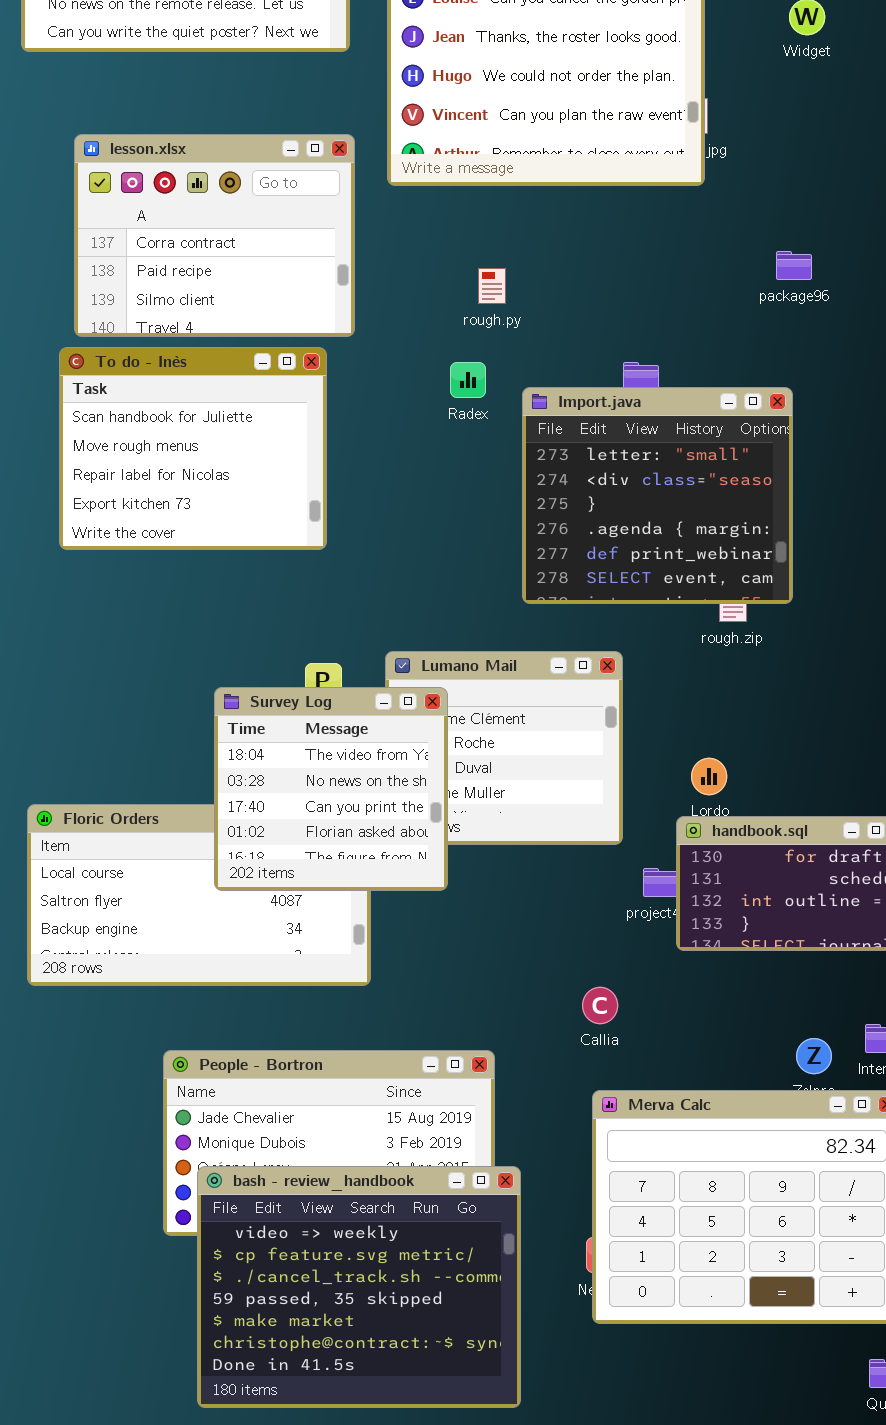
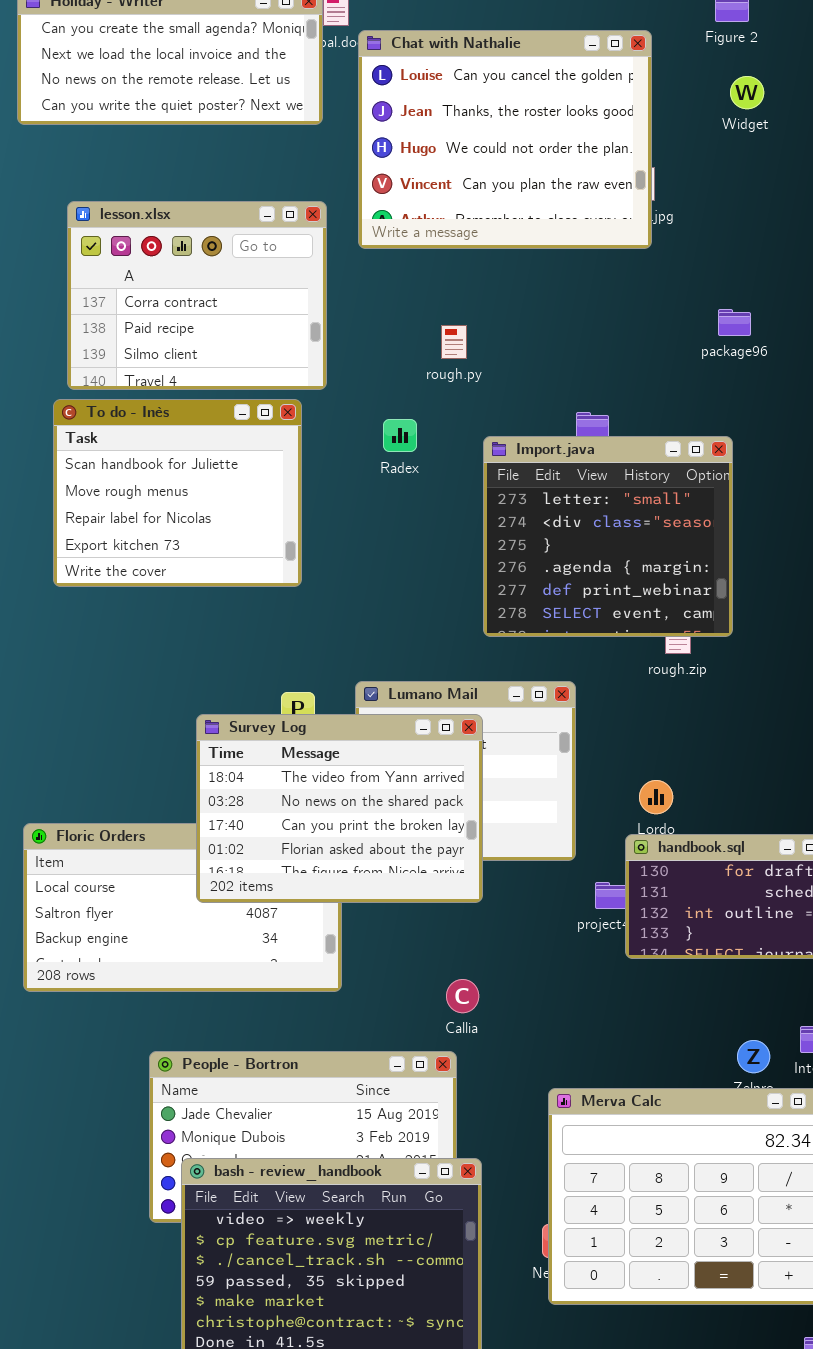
Radex: [450,362,486,398] -> [383,419,417,452], moved
Survey Log: [214,687,448,891] -> [196,714,483,903], resized
Callia: [582,987,618,1024] -> [446,979,479,1013], moved

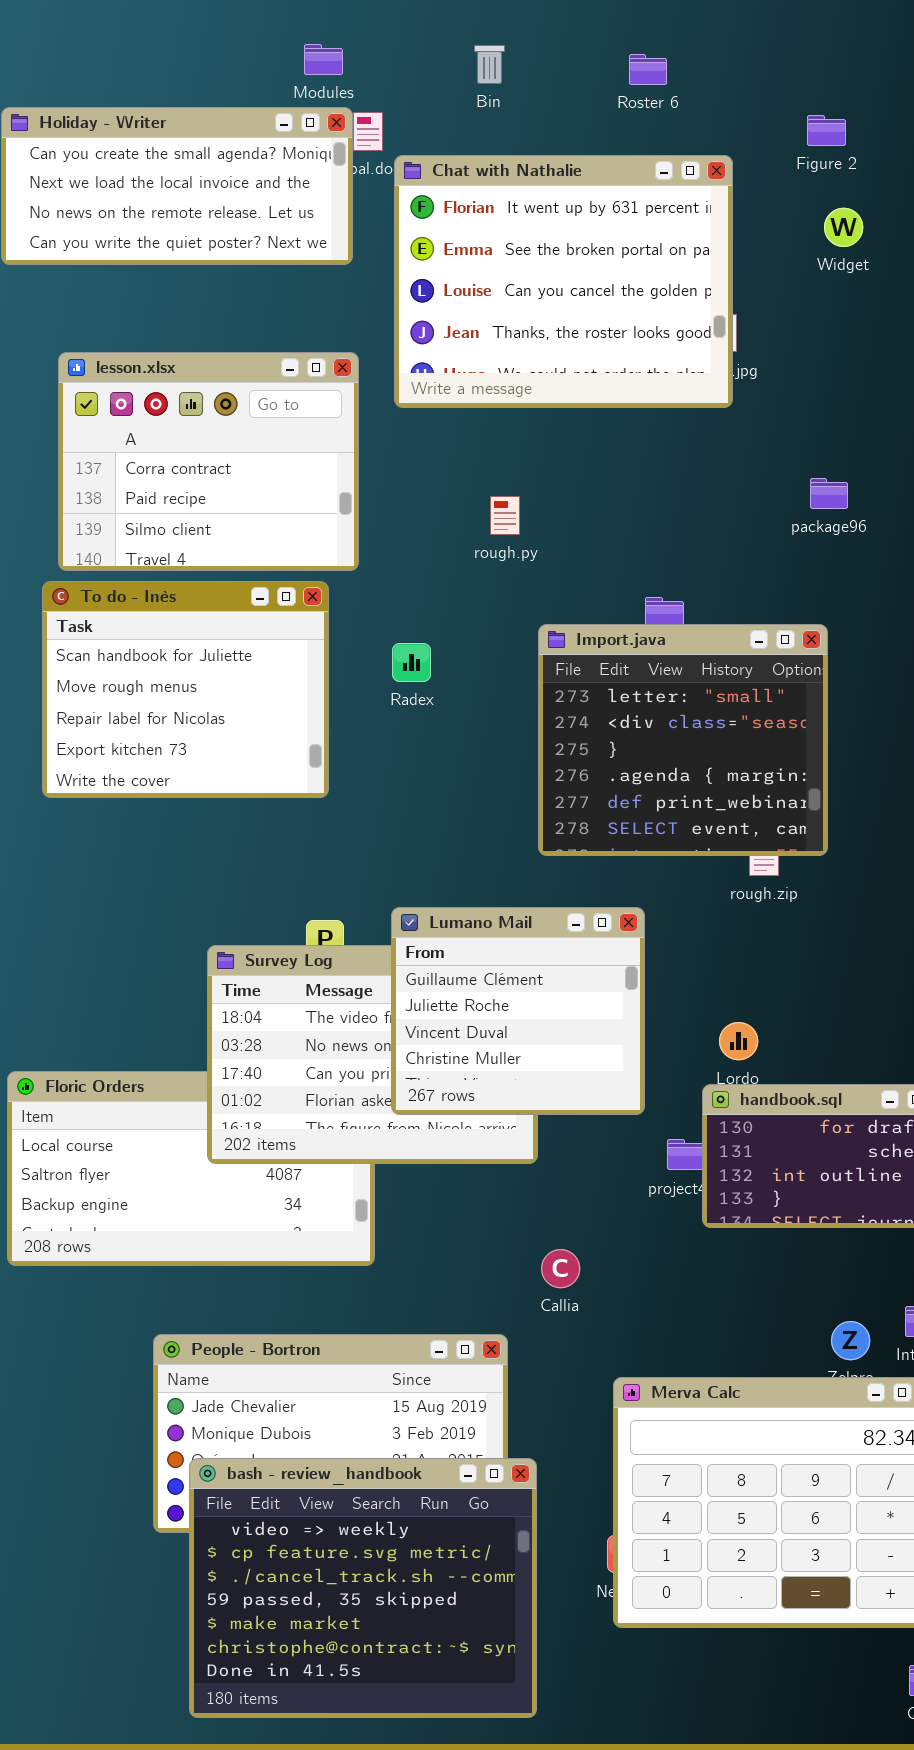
Chat with Nathalie: [358,30,652,249] -> [394,155,733,408], scrolled up 2 rows
Radex: [383,419,417,452] -> [392,643,431,682], moved
Lumano Mail: [355,681,576,861] -> [391,907,645,1115], raised
Callia: [446,979,479,1013] -> [541,1249,580,1288], moved

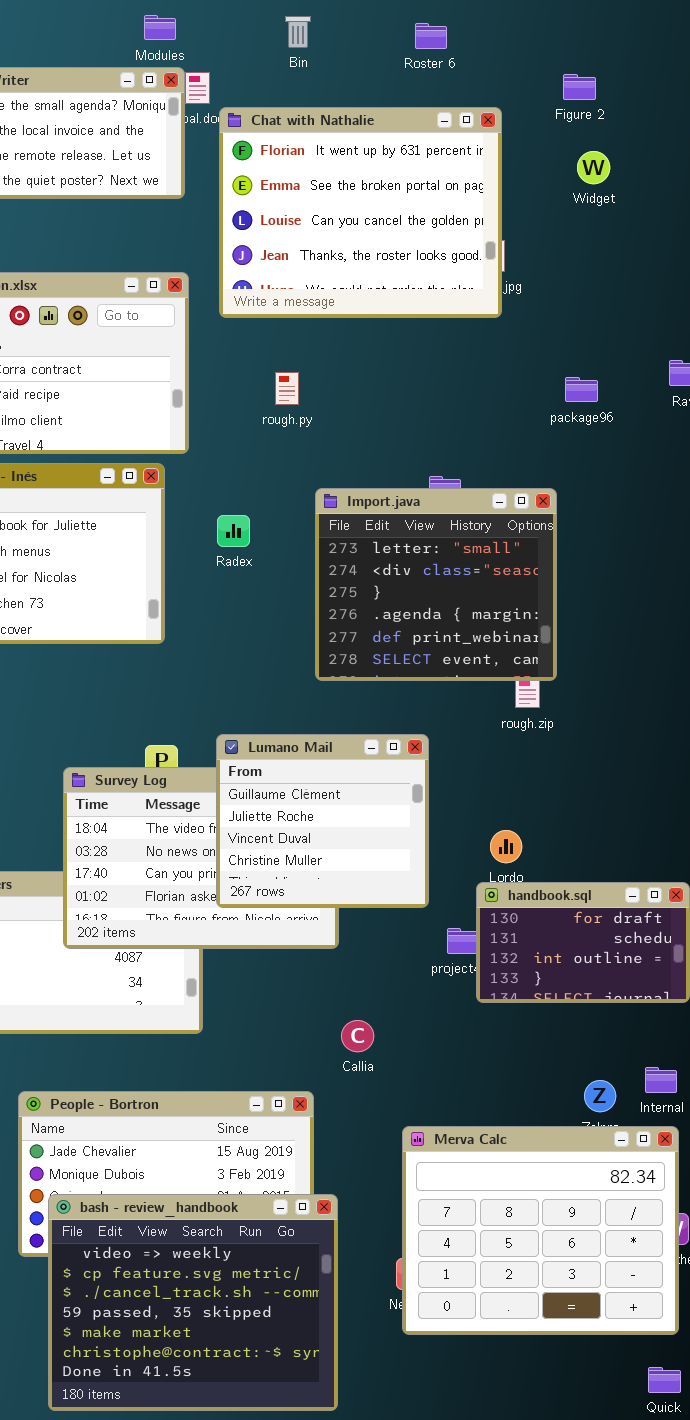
rough.py: [490,496,520,535] -> [275,372,299,405], moved
Import.java: [538,624,828,856] -> [315,488,557,681], moved

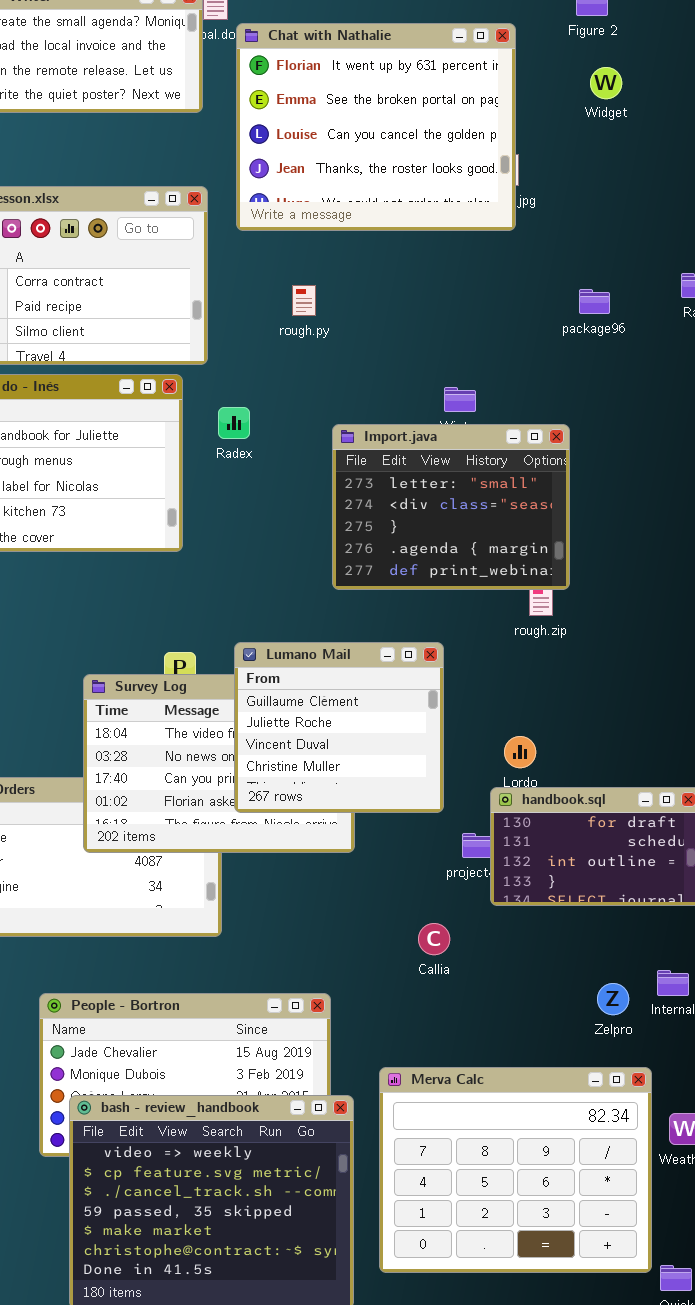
Import.java: [315,488,557,681] -> [332,424,570,590], resized
Radex: [217,515,250,547] -> [218,407,250,439], moved
Callia: [341,1020,374,1052] -> [418,923,450,955], moved
Merva Calc: [402,1126,679,1335] -> [379,1067,652,1273], moved

